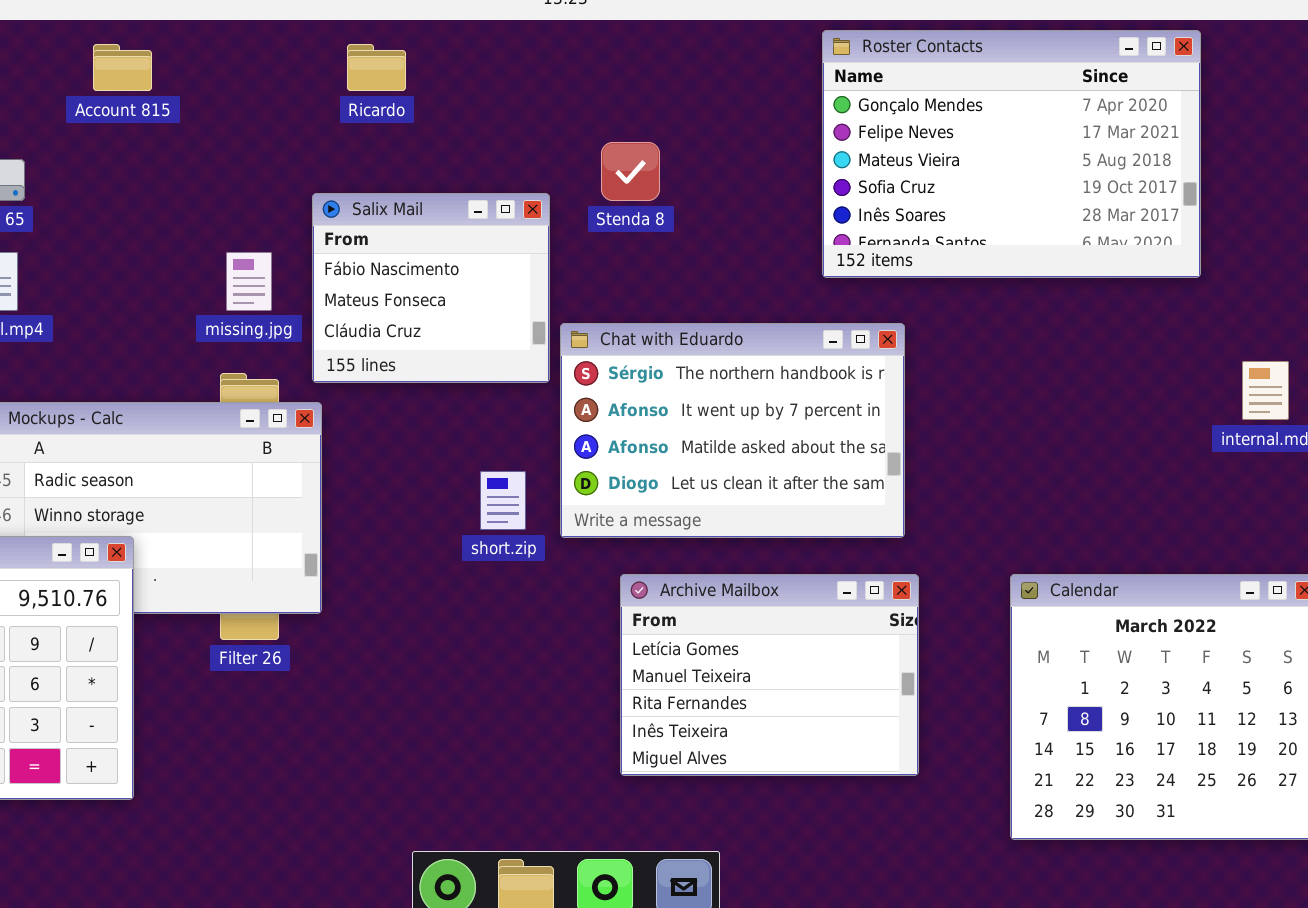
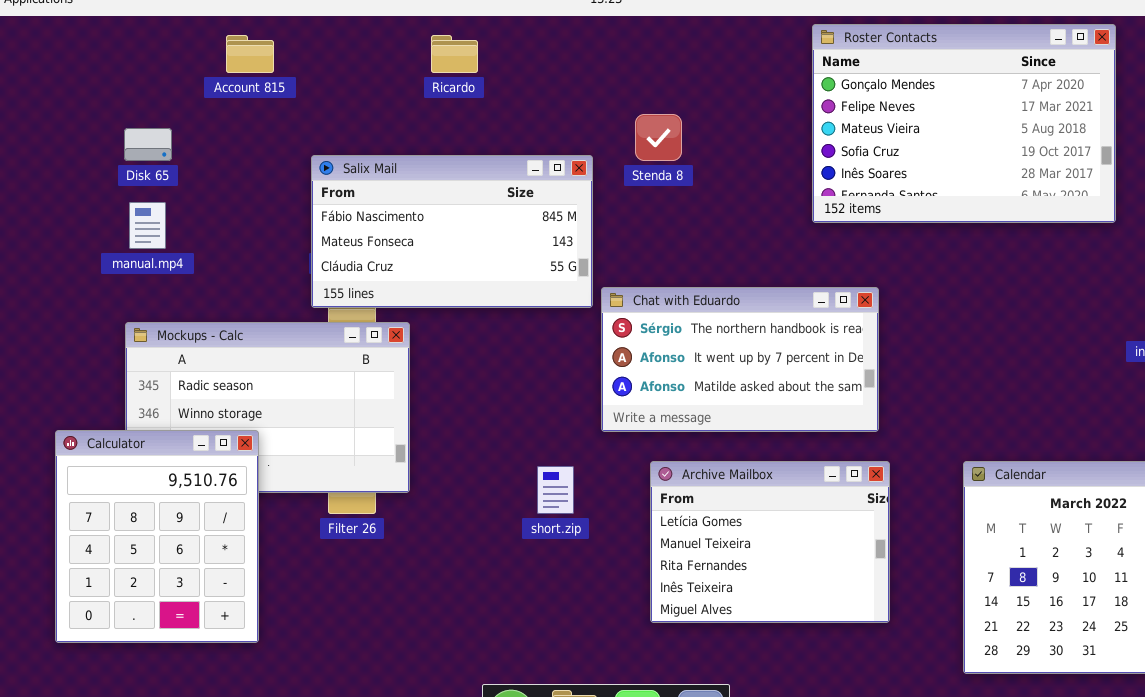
Salix Mail: [312,193,550,383] -> [311,155,593,308], resized
Chat with Eduardo: [560,323,905,538] -> [601,287,879,432], resized
short.zip: [480,471,526,530] -> [537,466,574,514], moved

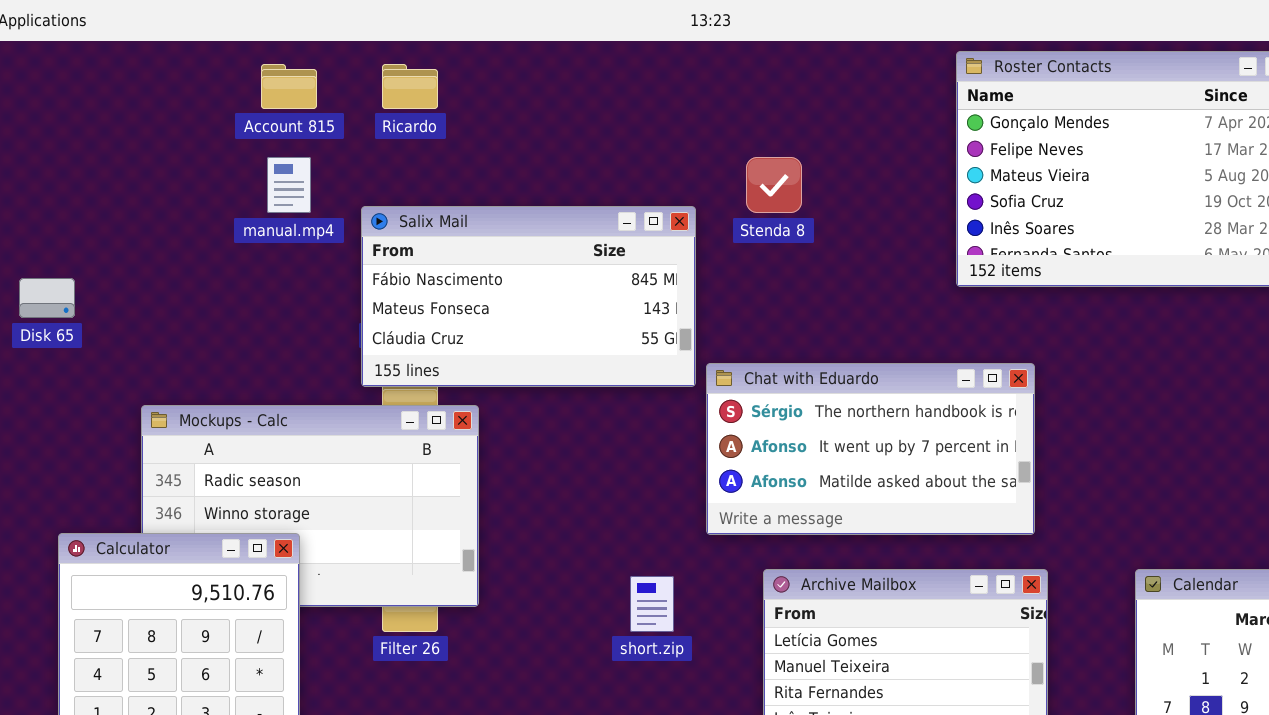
Ricardo: [431,35,478,73] -> [382,64,438,109], moved
Disk 65: [124,128,172,161] -> [19,278,75,318], moved
manual.mp4: [129,202,166,249] -> [267,157,311,213], moved

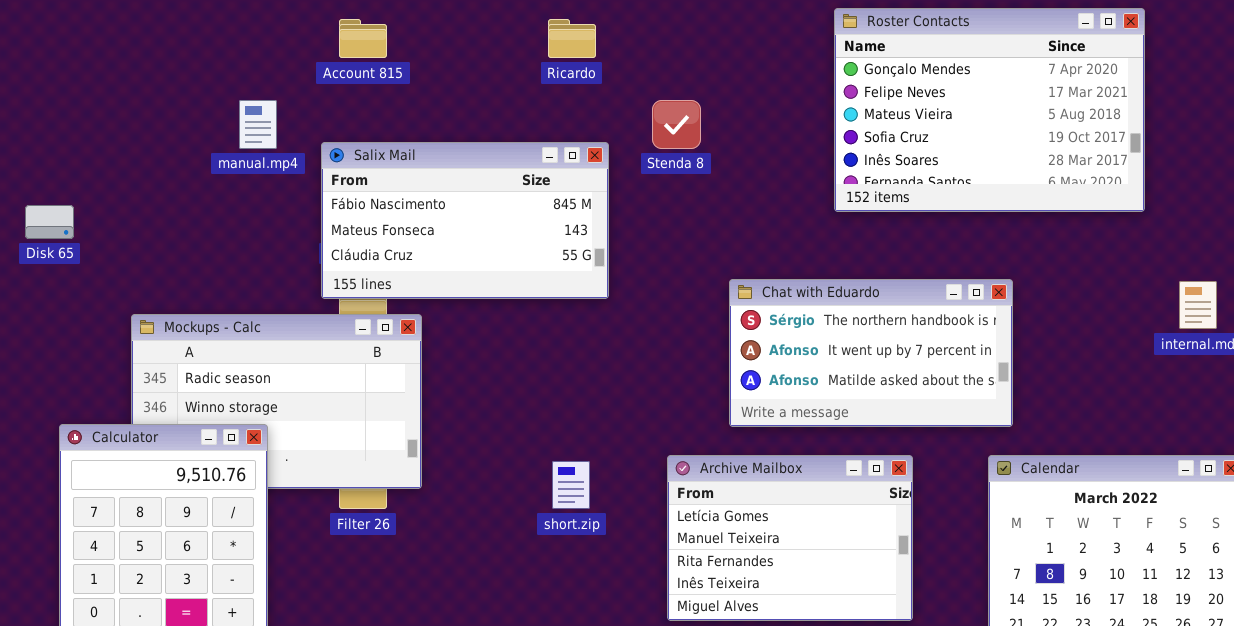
Account 815: [261,64,317,109] -> [339,19,387,58], moved
Ricardo: [382,64,438,109] -> [548,19,596,58], moved
Chat with Eduardo: [706,363,1035,535] -> [729,279,1013,427], moved

